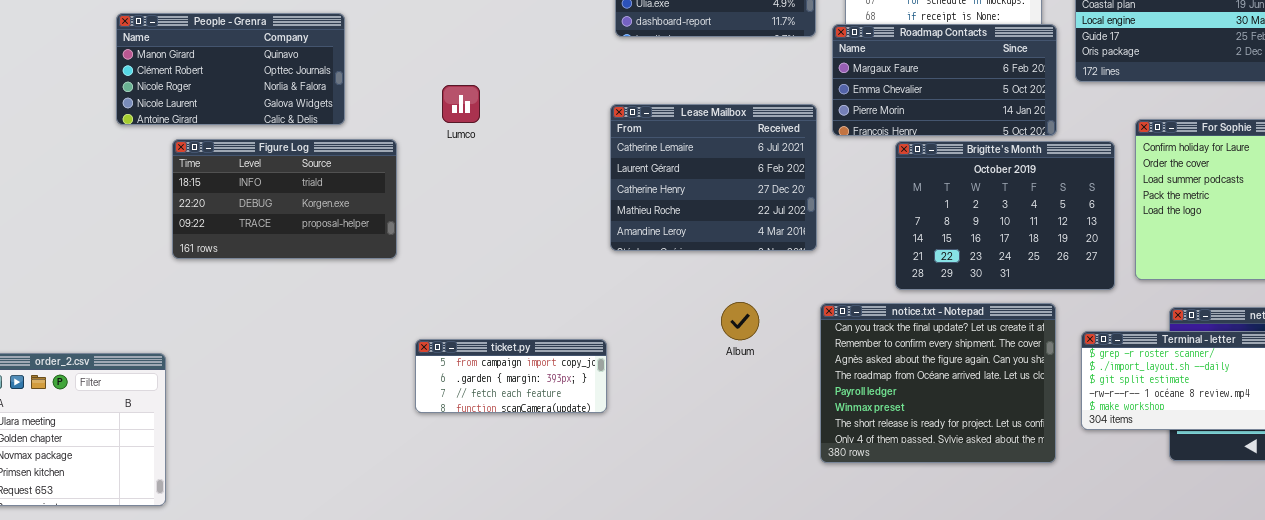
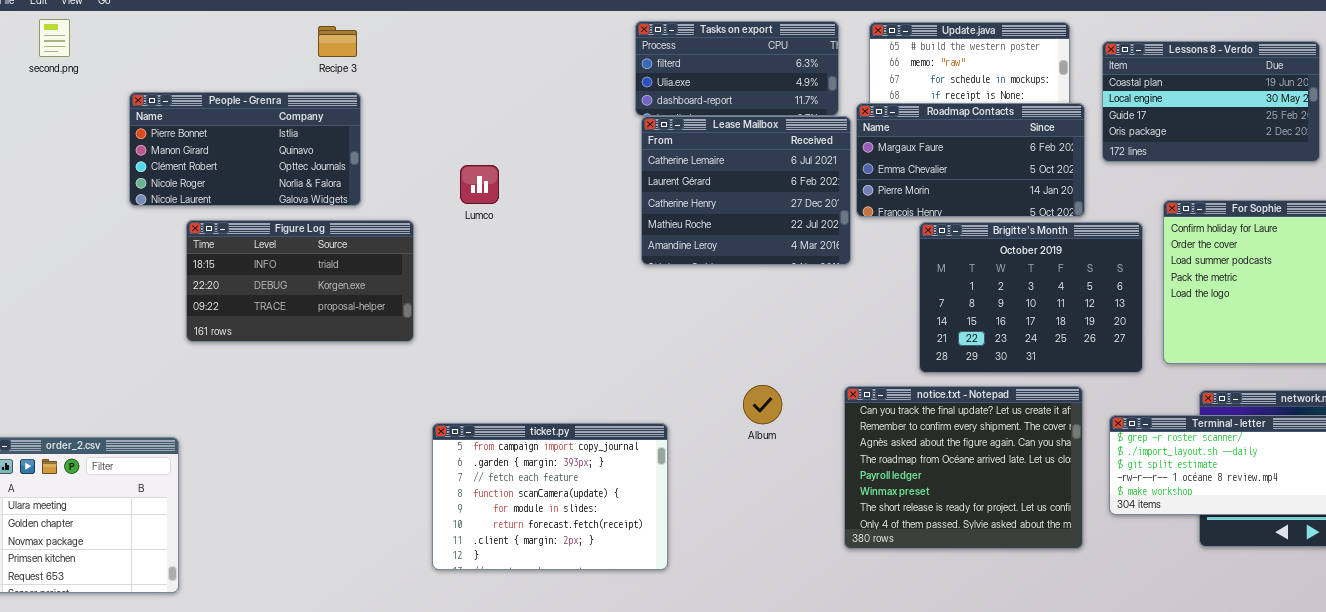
People - Grenra: [116,13,345,125] -> [129,92,361,206], scrolled up 1 row
Lease Mailbox: [610,104,817,251] -> [641,116,851,265], moved
ticket.py: [415,339,607,413] -> [432,423,668,570], resized

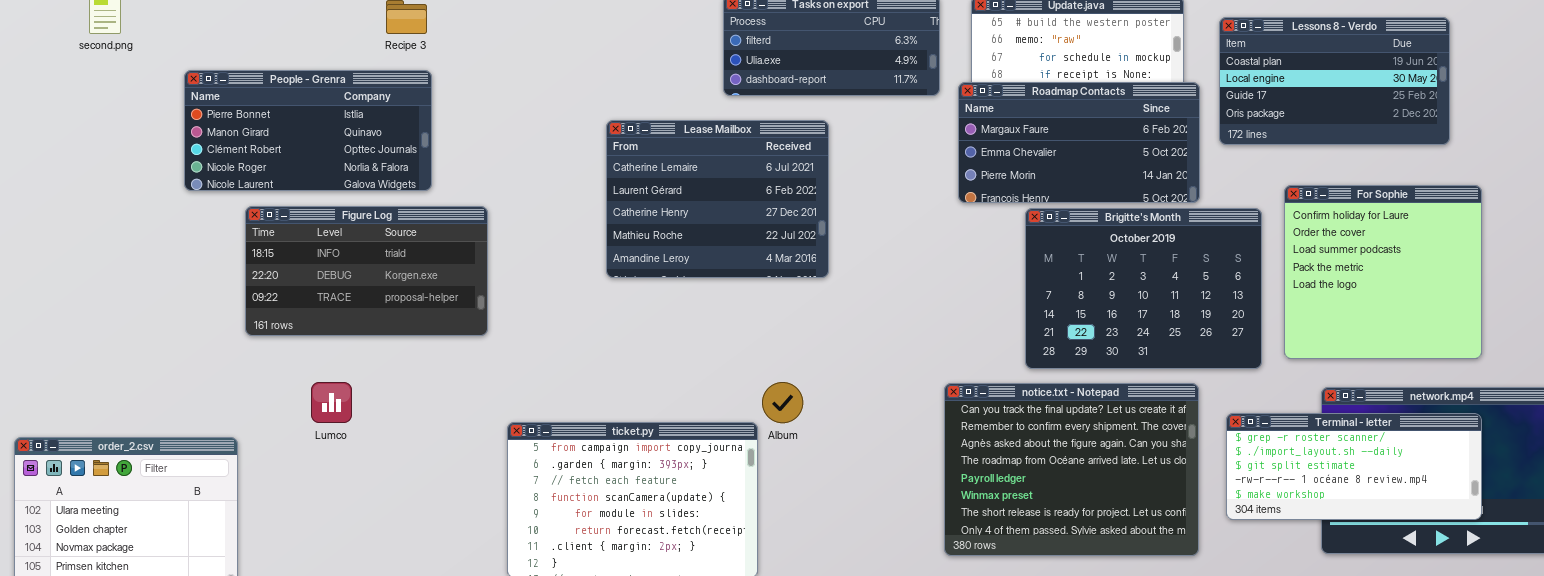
Lease Mailbox: [641,116,851,265] -> [606,120,829,278], moved
Lumco: [460,165,499,204] -> [311,382,352,423], moved
Album: [743,385,782,424] -> [762,382,803,423], moved

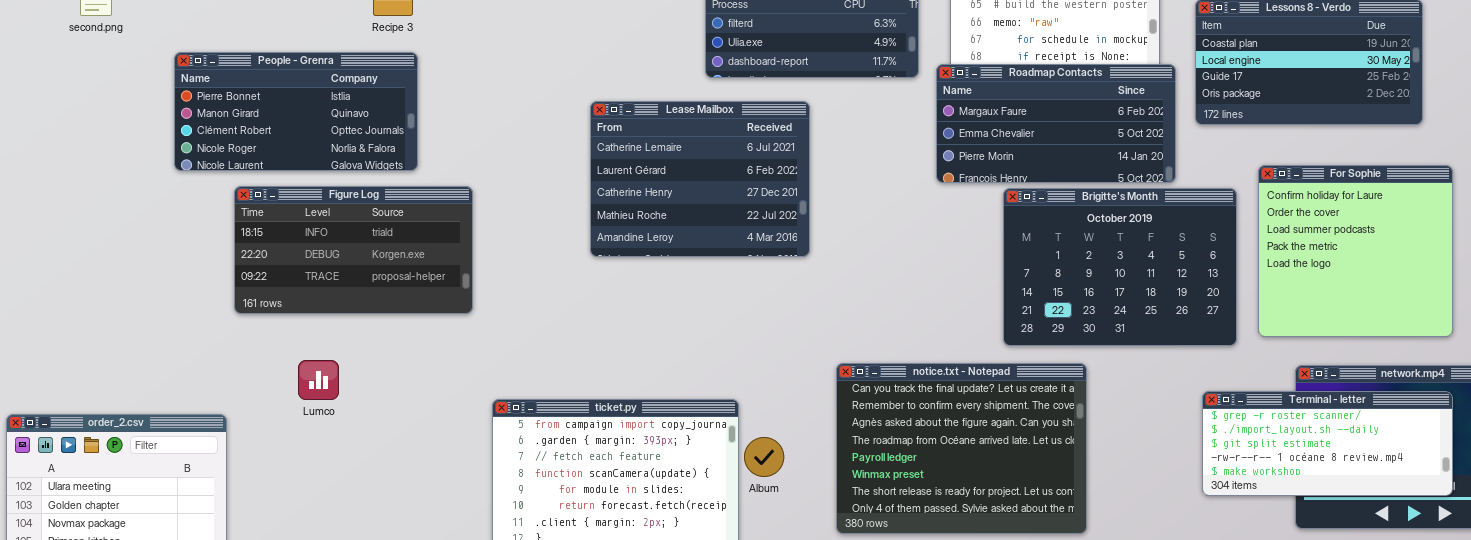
Album: [762,382,803,423] -> [744,437,784,477], moved
notice.txt - Notepad: [944,383,1199,556] -> [836,363,1087,534], moved

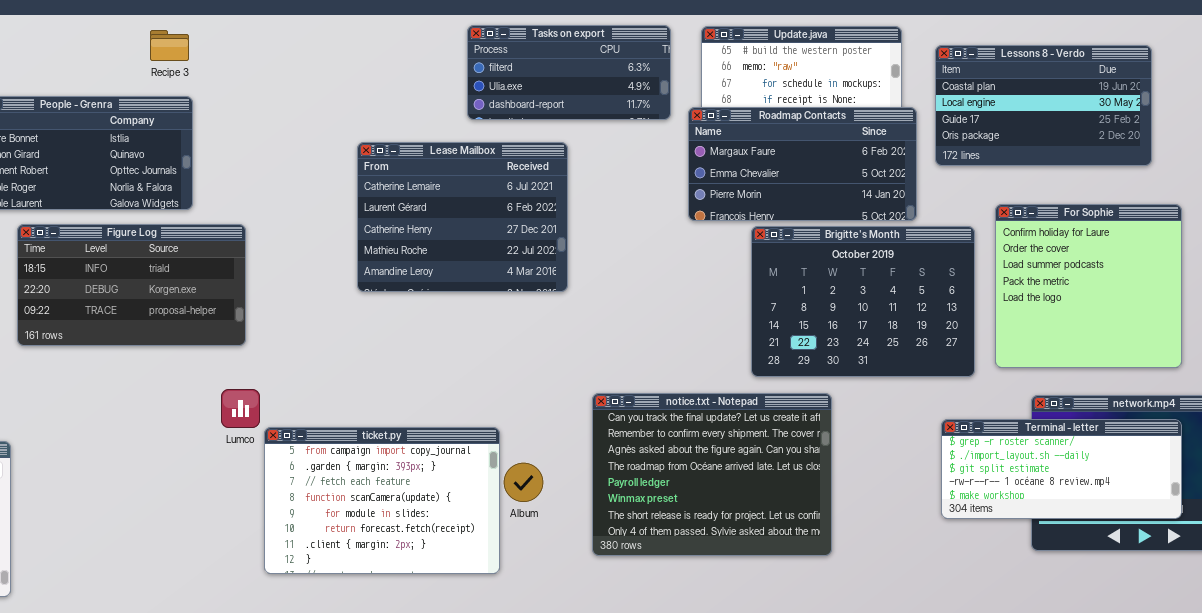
Lumco: [298,360,339,400] -> [221,389,260,428], moved

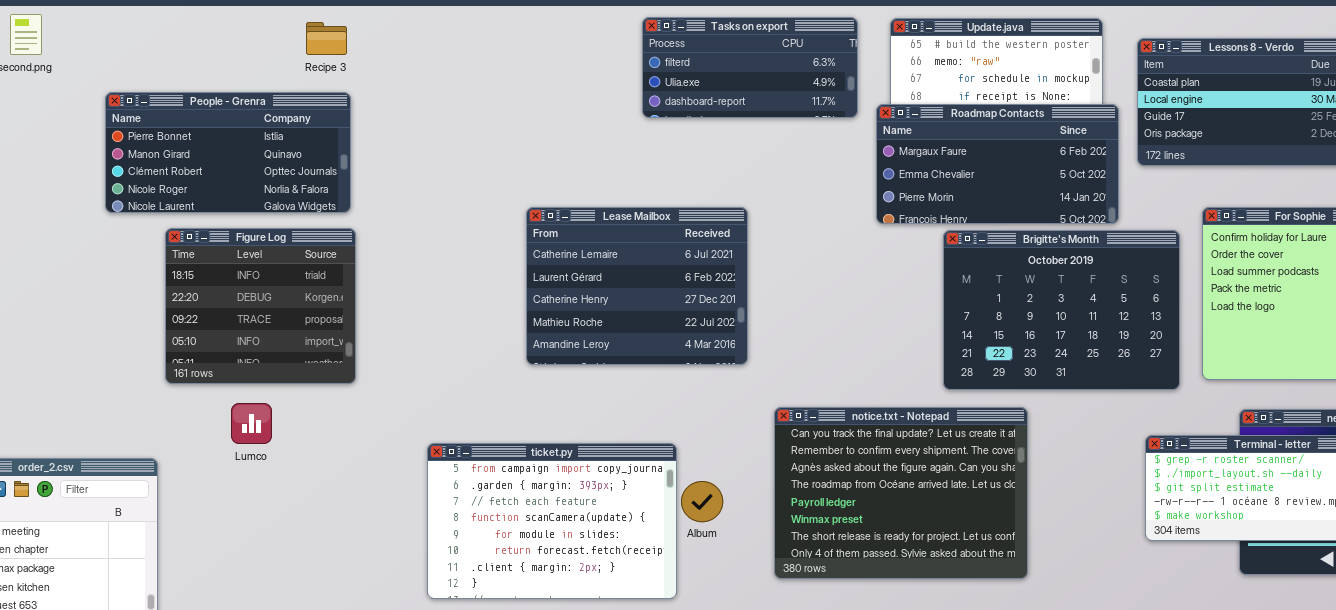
Lease Mailbox: [357,142,568,292] -> [526,207,748,365], moved
Figure Log: [17,224,246,346] -> [165,228,356,384], resized
Lumco: [221,389,260,428] -> [231,403,272,444], moved

